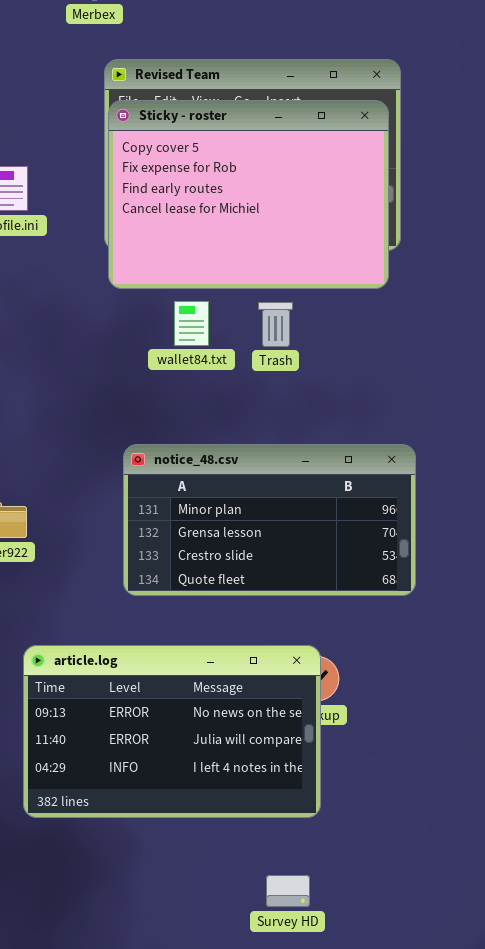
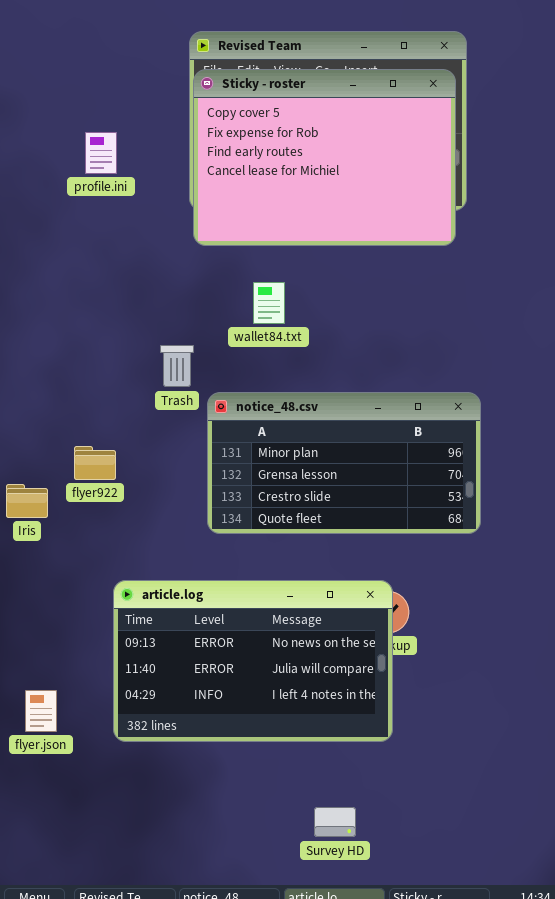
wallet84.txt: [174,301,209,346] -> [253,282,285,324], moved
Trash: [258,302,293,347] -> [160,345,194,387], moved
Survey HD: [266,875,310,907] -> [314,807,356,837], moved

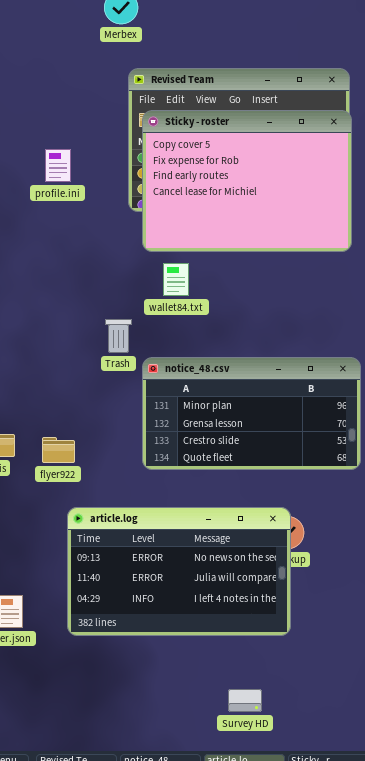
Sticky - roster: [193,69,456,246] -> [142,110,352,252], moved
wallet84.txt: [253,282,285,324] -> [163,263,189,296], moved
flyer922: [74,446,116,480] -> [42,437,75,463], moved

